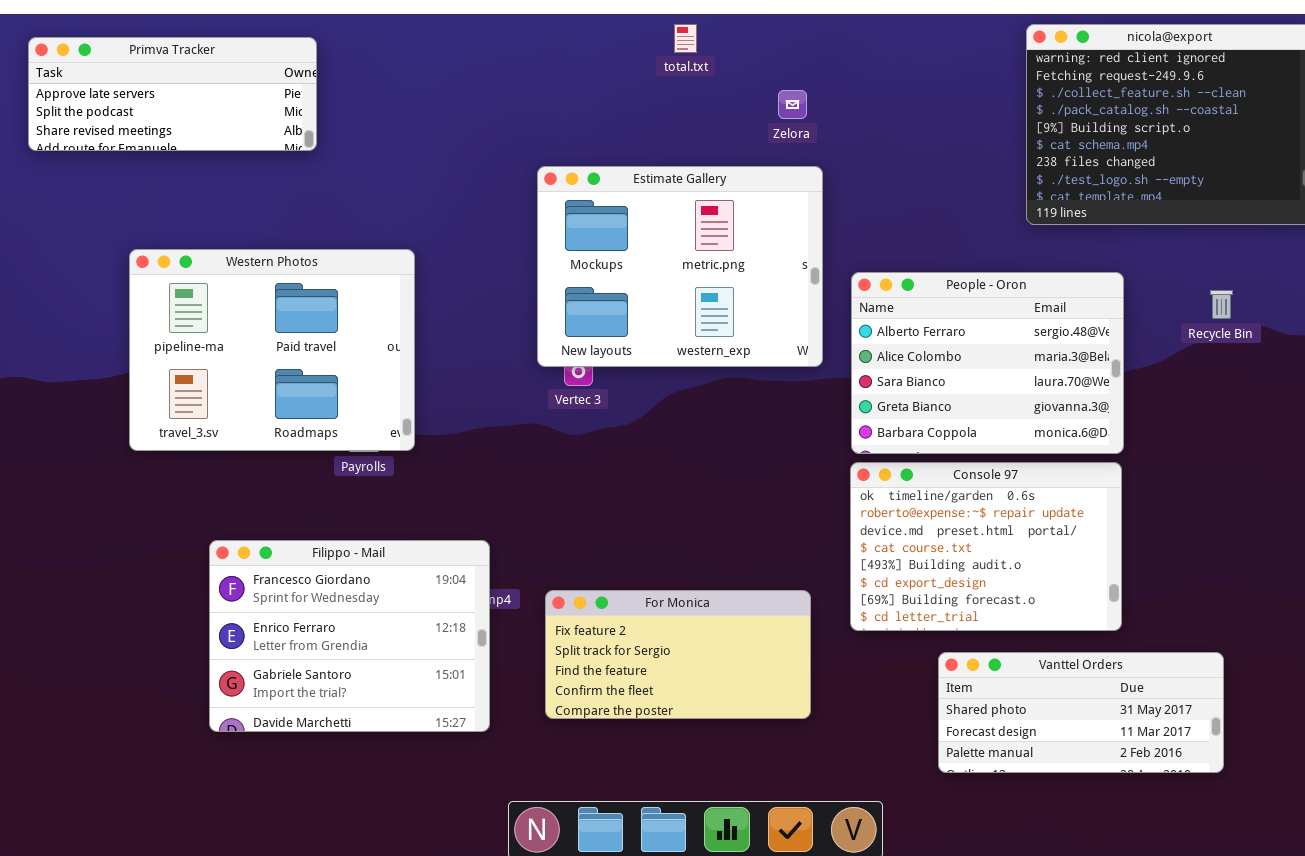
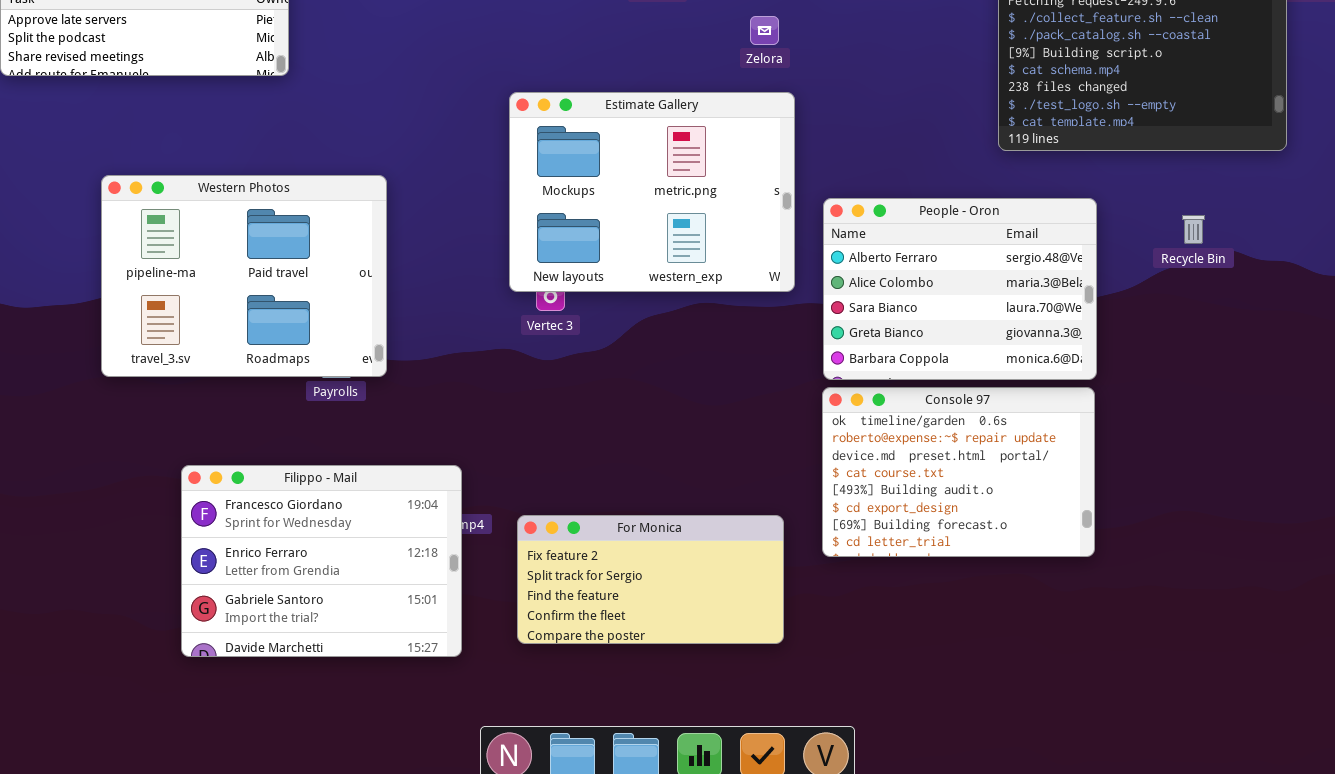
Vanttel Orders: [938,652,1224,773] -> none, closed

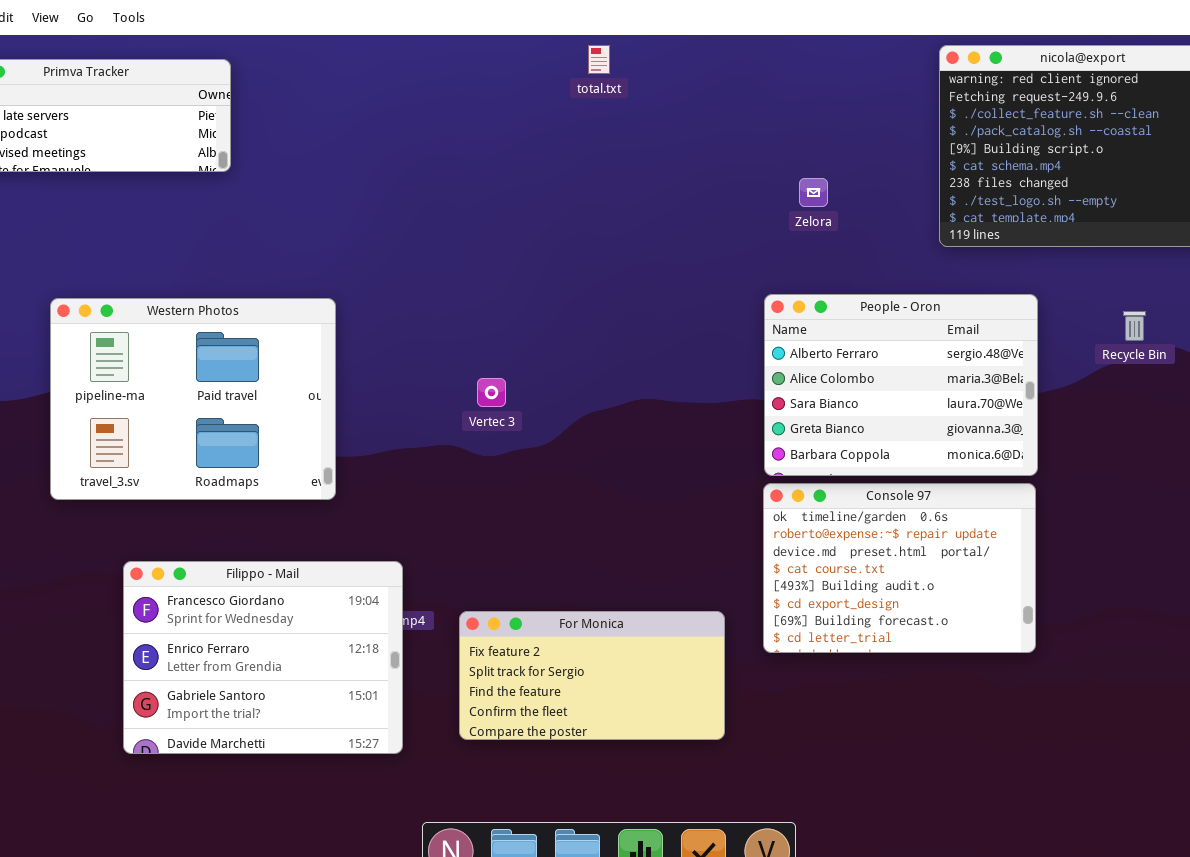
Zelora: [750,16,779,45] -> [799,178,828,207], moved
Estimate Gallery: [509,92,795,292] -> none, closed
Western Photos: [101,175,387,377] -> [50,298,336,500], moved

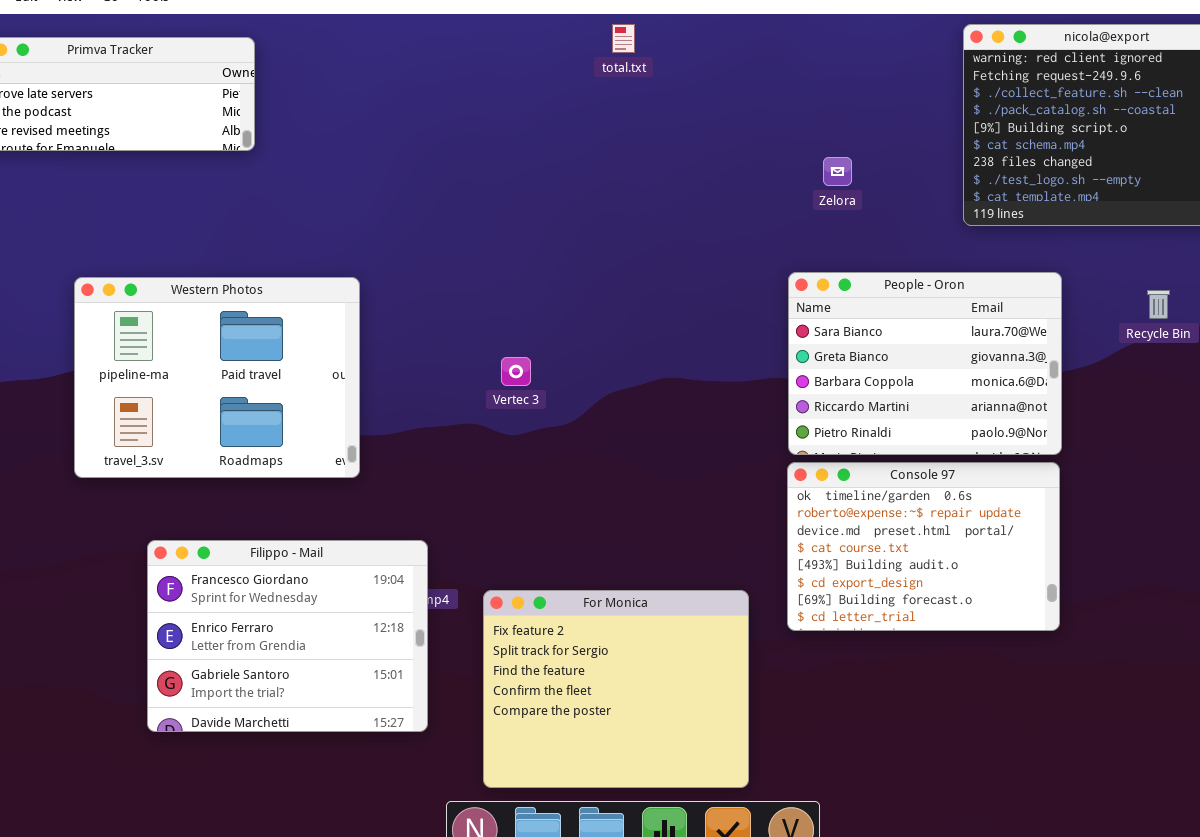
People - Oron: [764,294,1038,476] -> [788,272,1062,455], scrolled down 2 rows
For Monica: [459,611,725,740] -> [483,590,749,788], resized

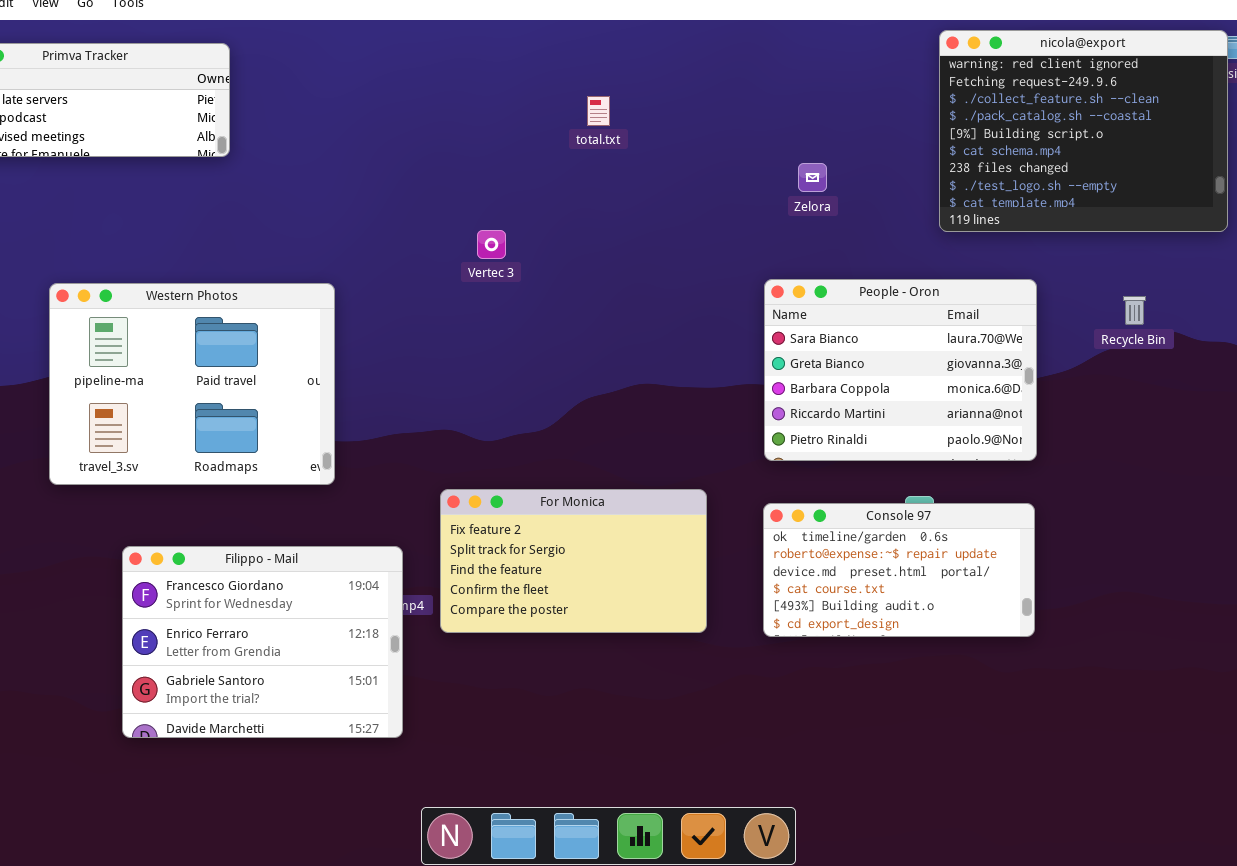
total.txt: [612,24,635,53] -> [587,96,610,126], moved
Vertec 3: [501,357,531,386] -> [477,230,506,259], moved
Console 97: [787,462,1060,631] -> [763,503,1035,637], resized
For Monica: [483,590,749,788] -> [440,489,707,633], moved, resized

